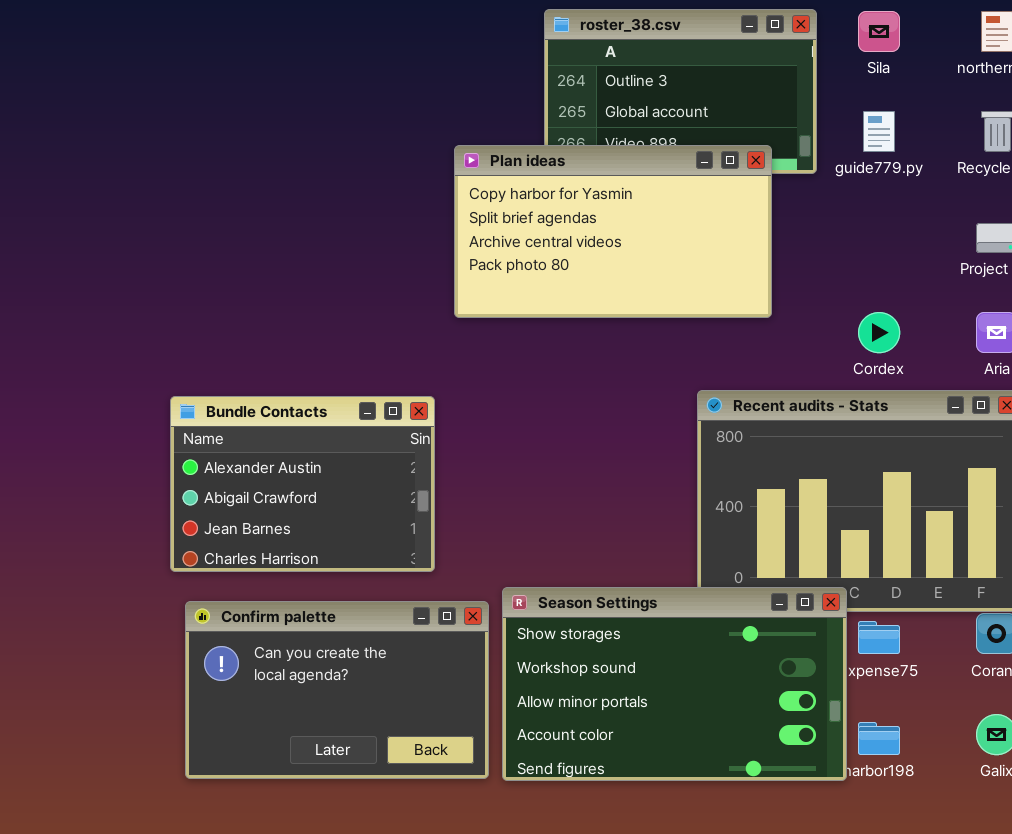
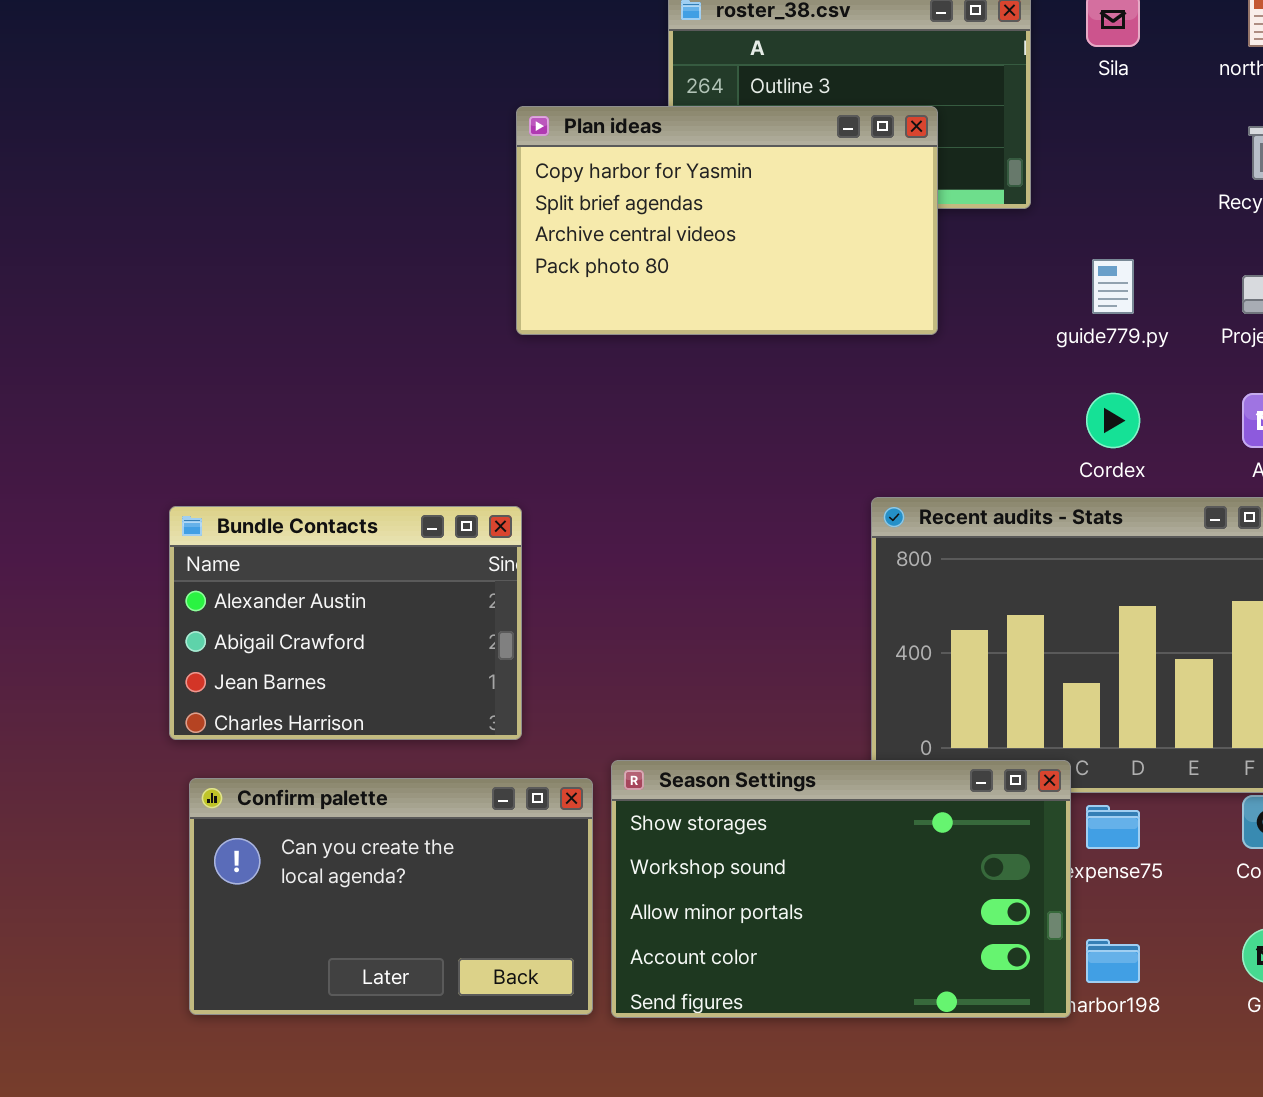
guide779.py: [863,111,895,152] -> [1092,259,1134,314], moved
Plan ideas: [454,145,772,318] -> [516,106,938,335], moved

